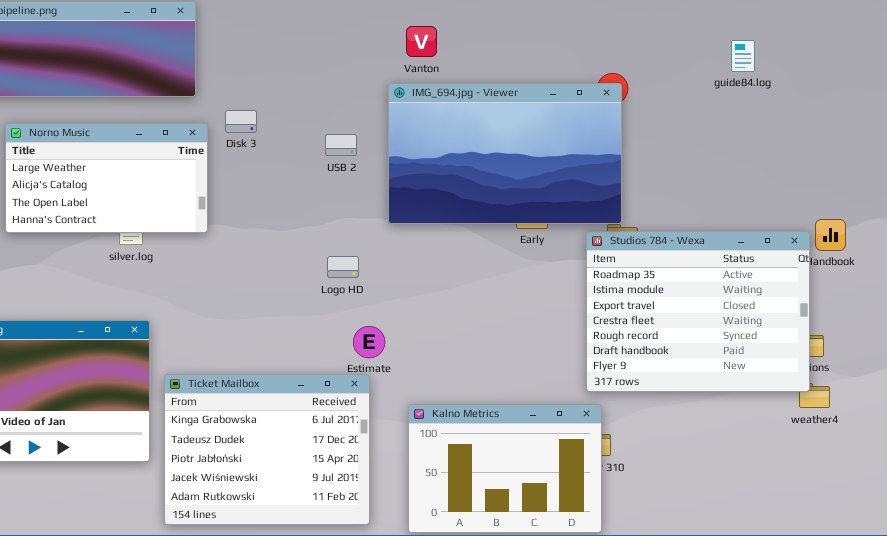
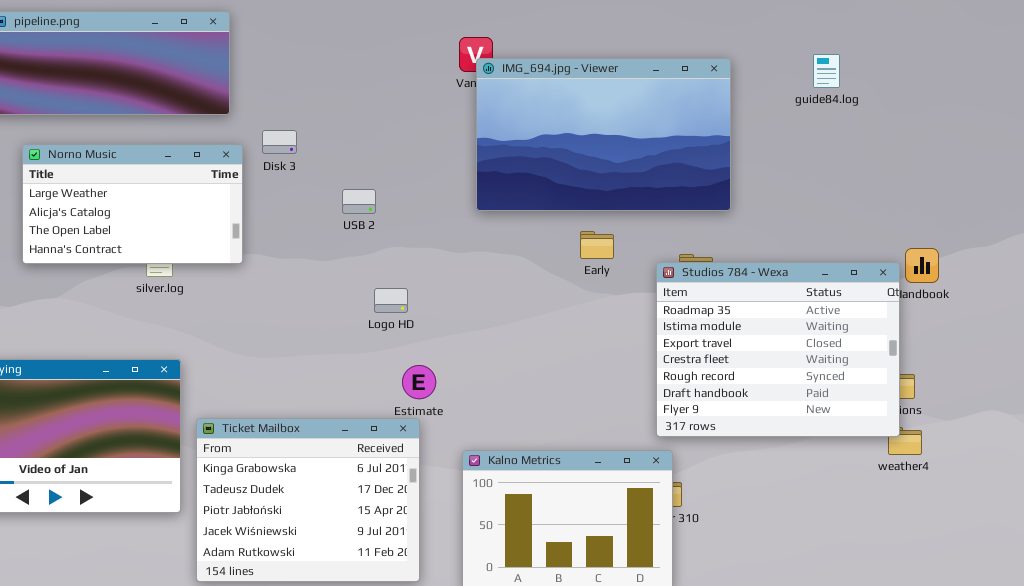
IMG_694.jpg - Viewer: [388,83,622,224] -> [476,58,731,211], moved
USB 2: [325,134,357,156] -> [342,189,376,214], moved

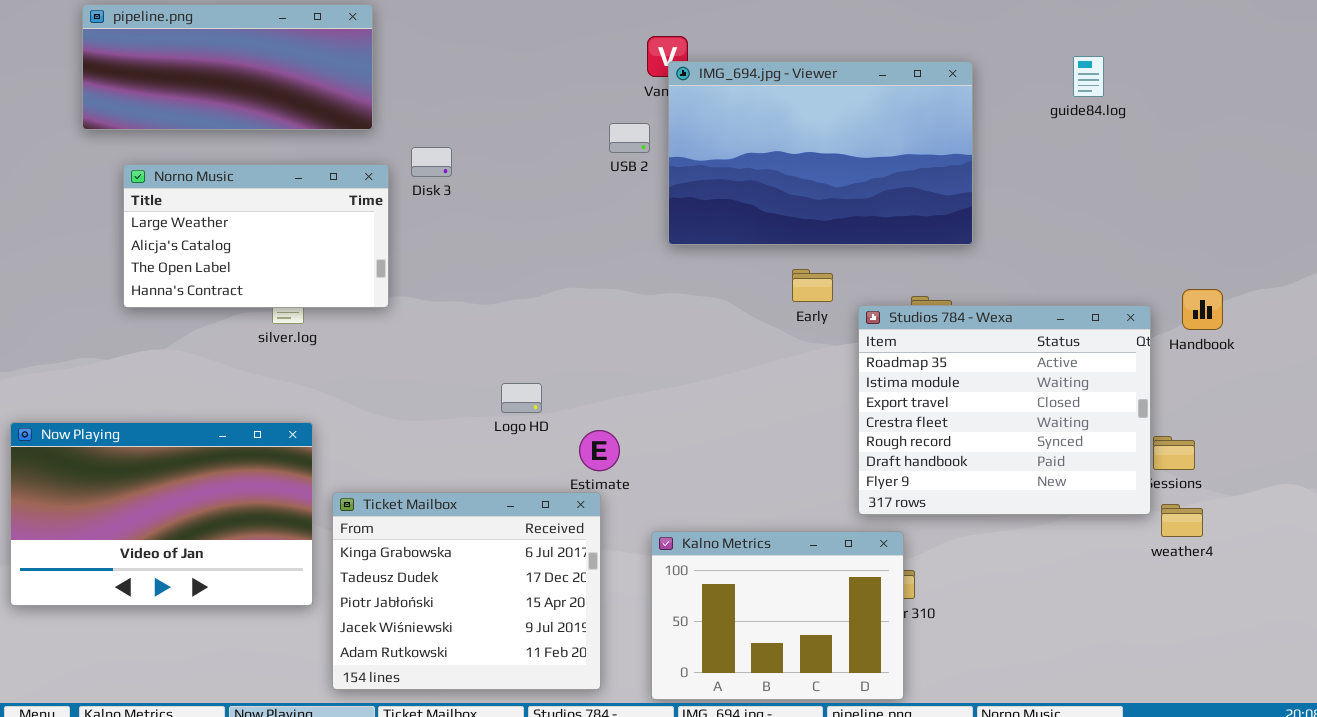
USB 2: [342,189,376,214] -> [609,123,650,153], moved
Studios 784 - Wexa: [656,262,900,437] -> [858,305,1151,515], moved
Logo HD: [374,288,408,313] -> [501,383,542,413], moved

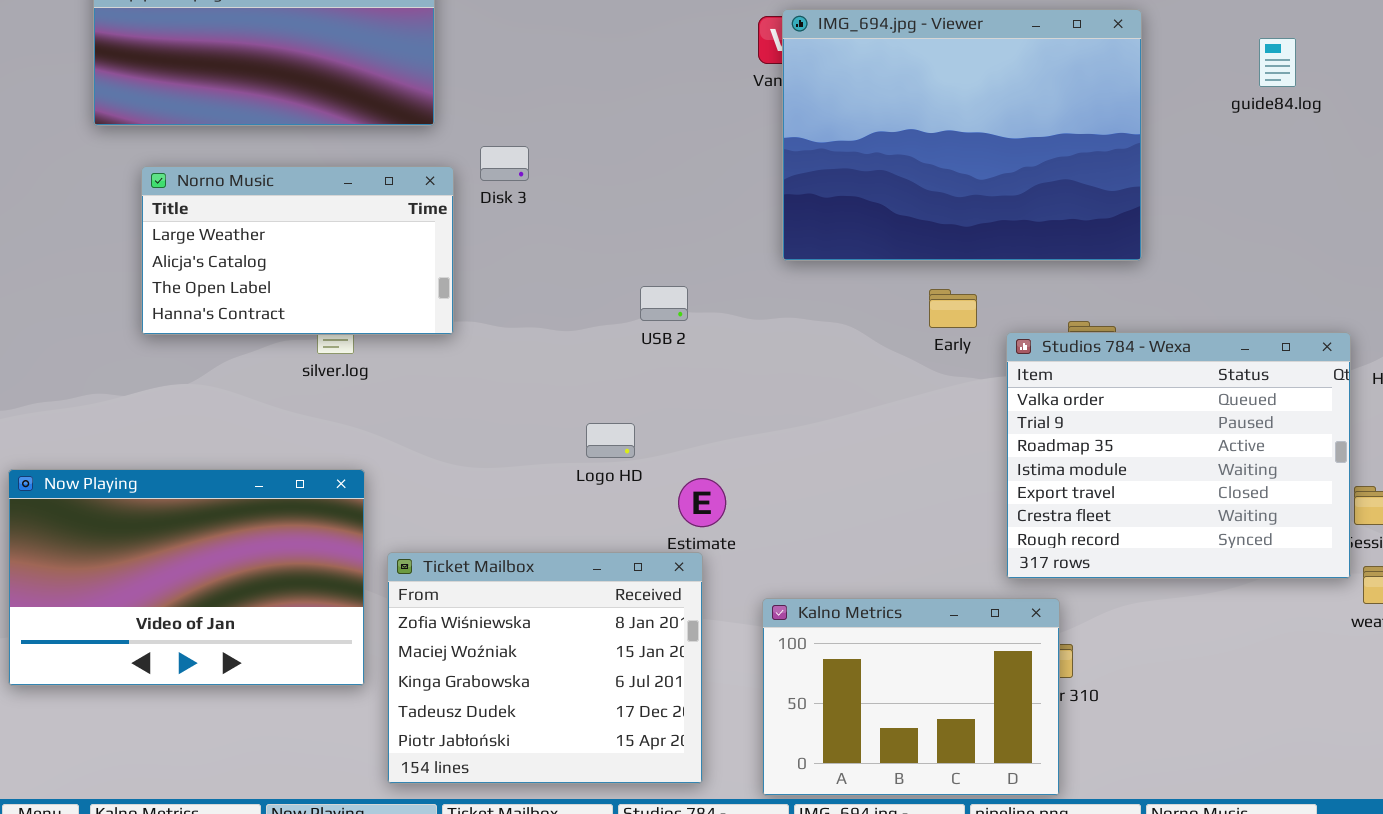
IMG_694.jpg - Viewer: [668,61,973,245] -> [782,9,1142,261], resized
USB 2: [609,123,650,153] -> [640,286,688,321], moved
Studios 784 - Wexa: [858,305,1151,515] -> [1006,332,1351,579], scrolled up 2 rows
Ticket Mailbox: [332,492,601,690] -> [387,552,703,784], scrolled up 2 rows

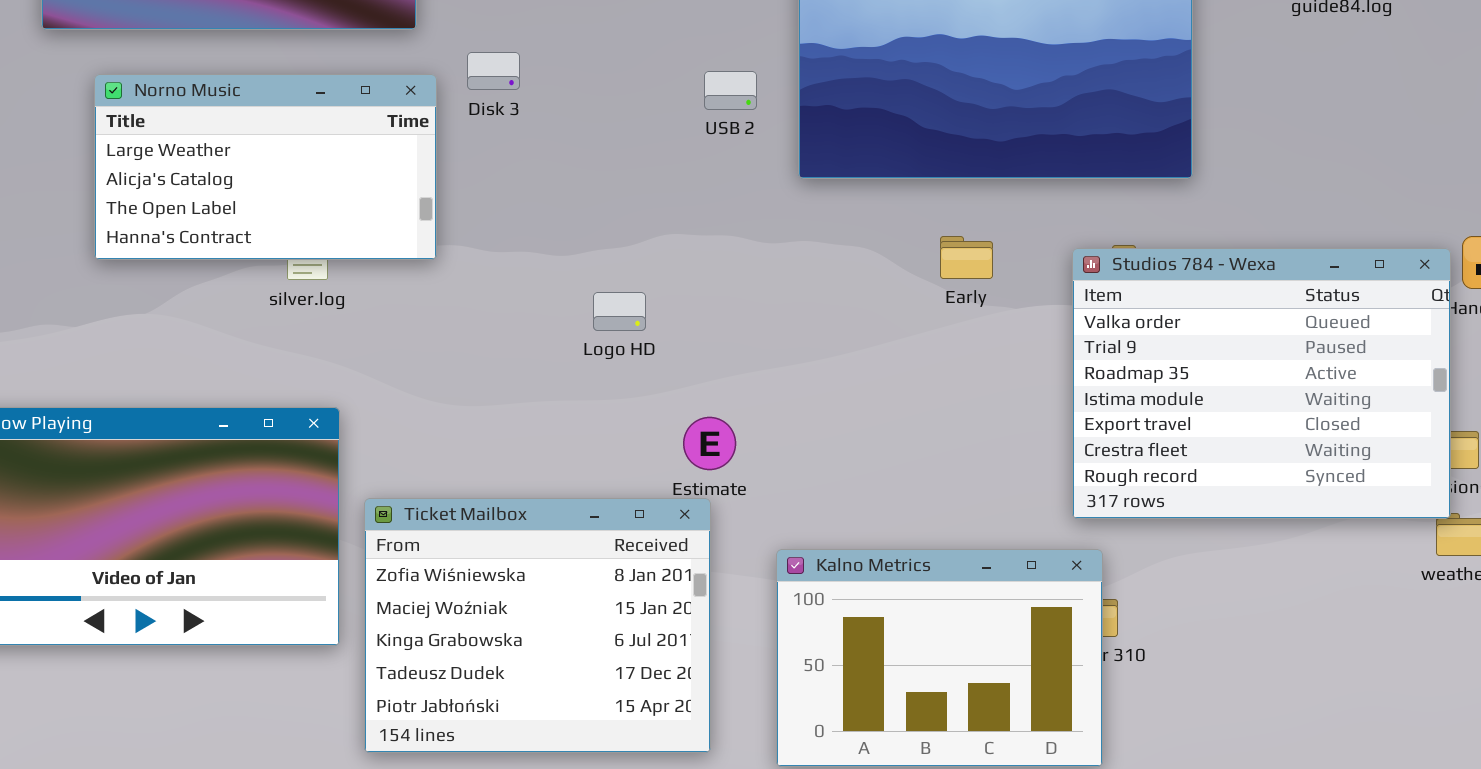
USB 2: [640,286,688,321] -> [704,71,757,110], moved
Early: [929,289,977,328] -> [940,236,993,279], moved
Studios 784 - Wexa: [1006,332,1351,579] -> [1072,248,1451,519], moved
Logo HD: [586,423,635,458] -> [593,292,646,331], moved

